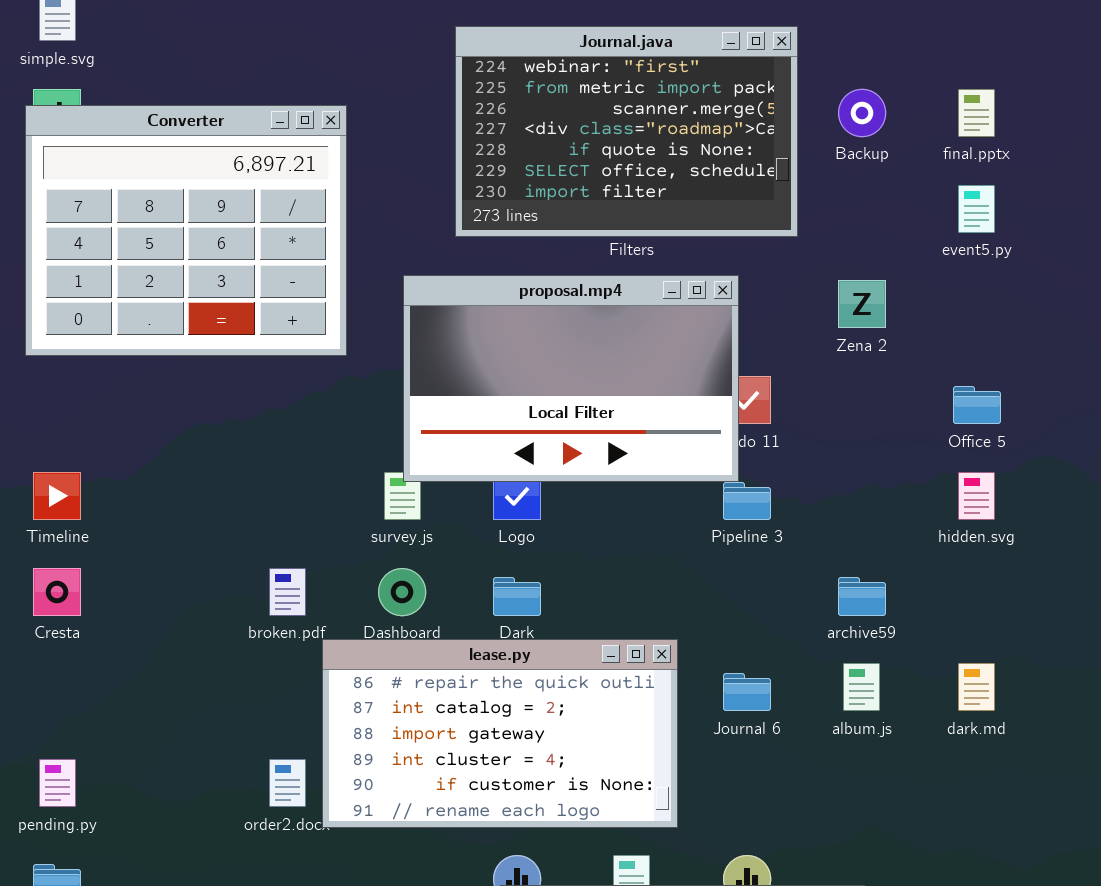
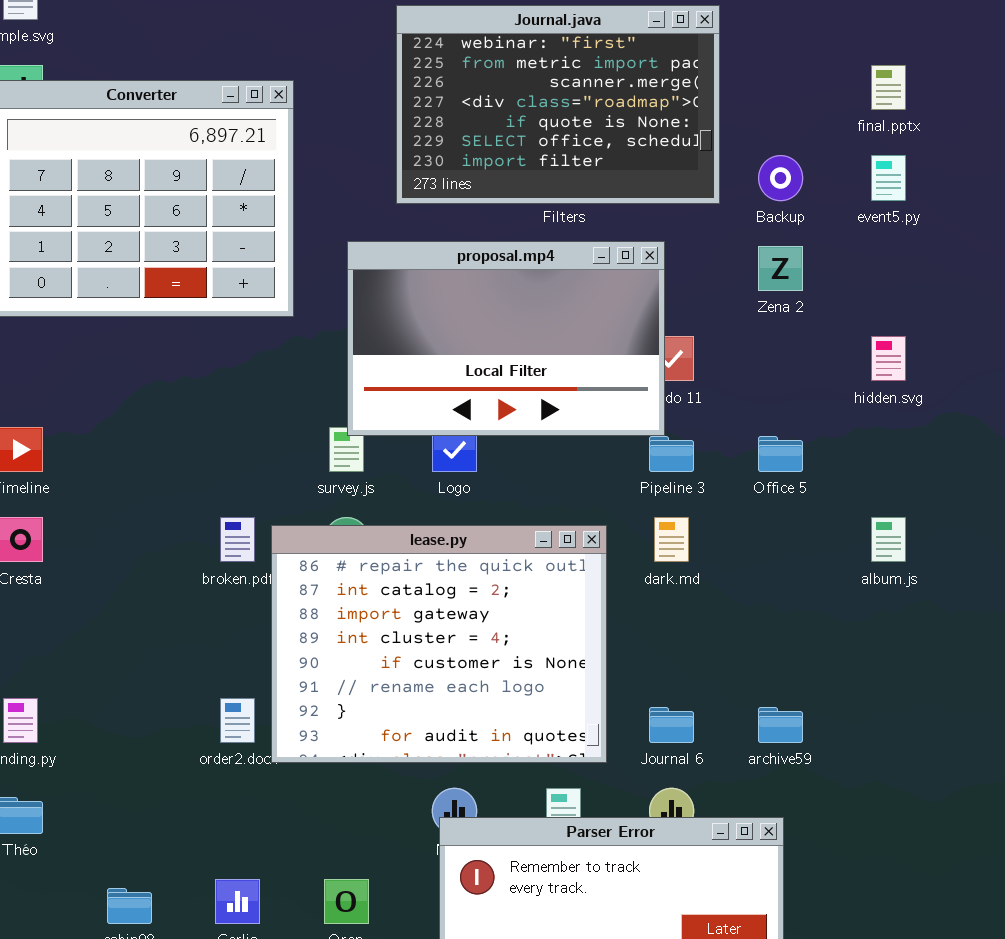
Backup: [838,89,886,137] -> [758,155,803,201], moved
Office 5: [953,386,1001,424] -> [758,436,803,472], moved
hidden.svg: [958,472,995,520] -> [871,336,906,381], moved
archive59: [838,577,886,616] -> [758,707,803,743], moved
lease.py: [322,639,678,828] -> [271,525,607,763], resized
album.js: [843,663,880,711] -> [871,517,906,562], moved
dark.md: [958,663,995,711] -> [654,517,689,562], moved
Journal 6: [723,673,771,711] -> [649,707,694,743], moved

